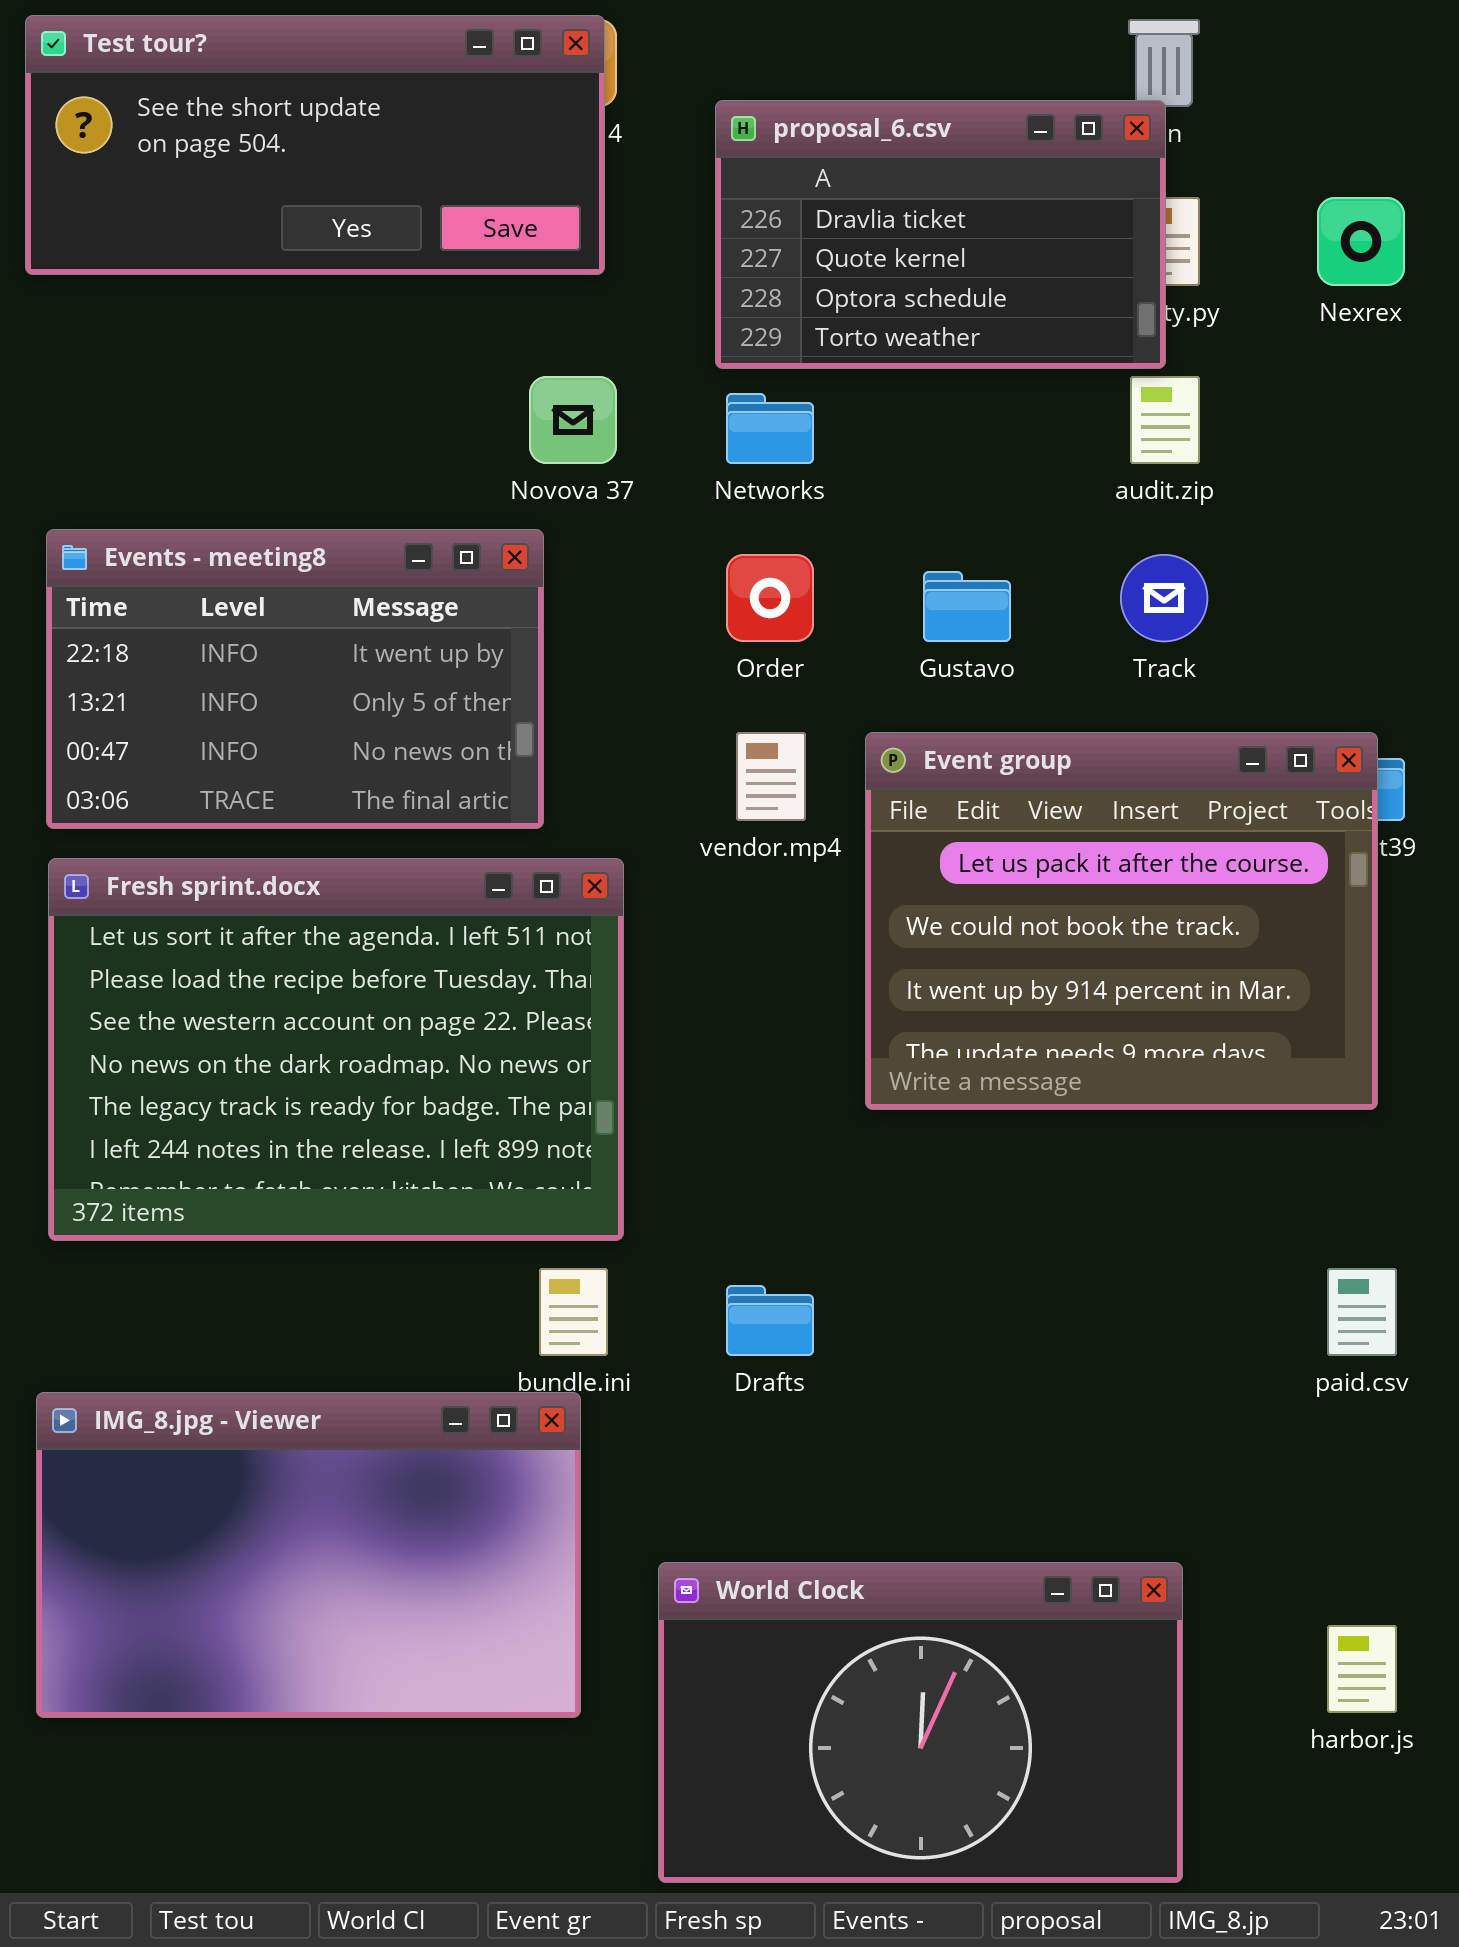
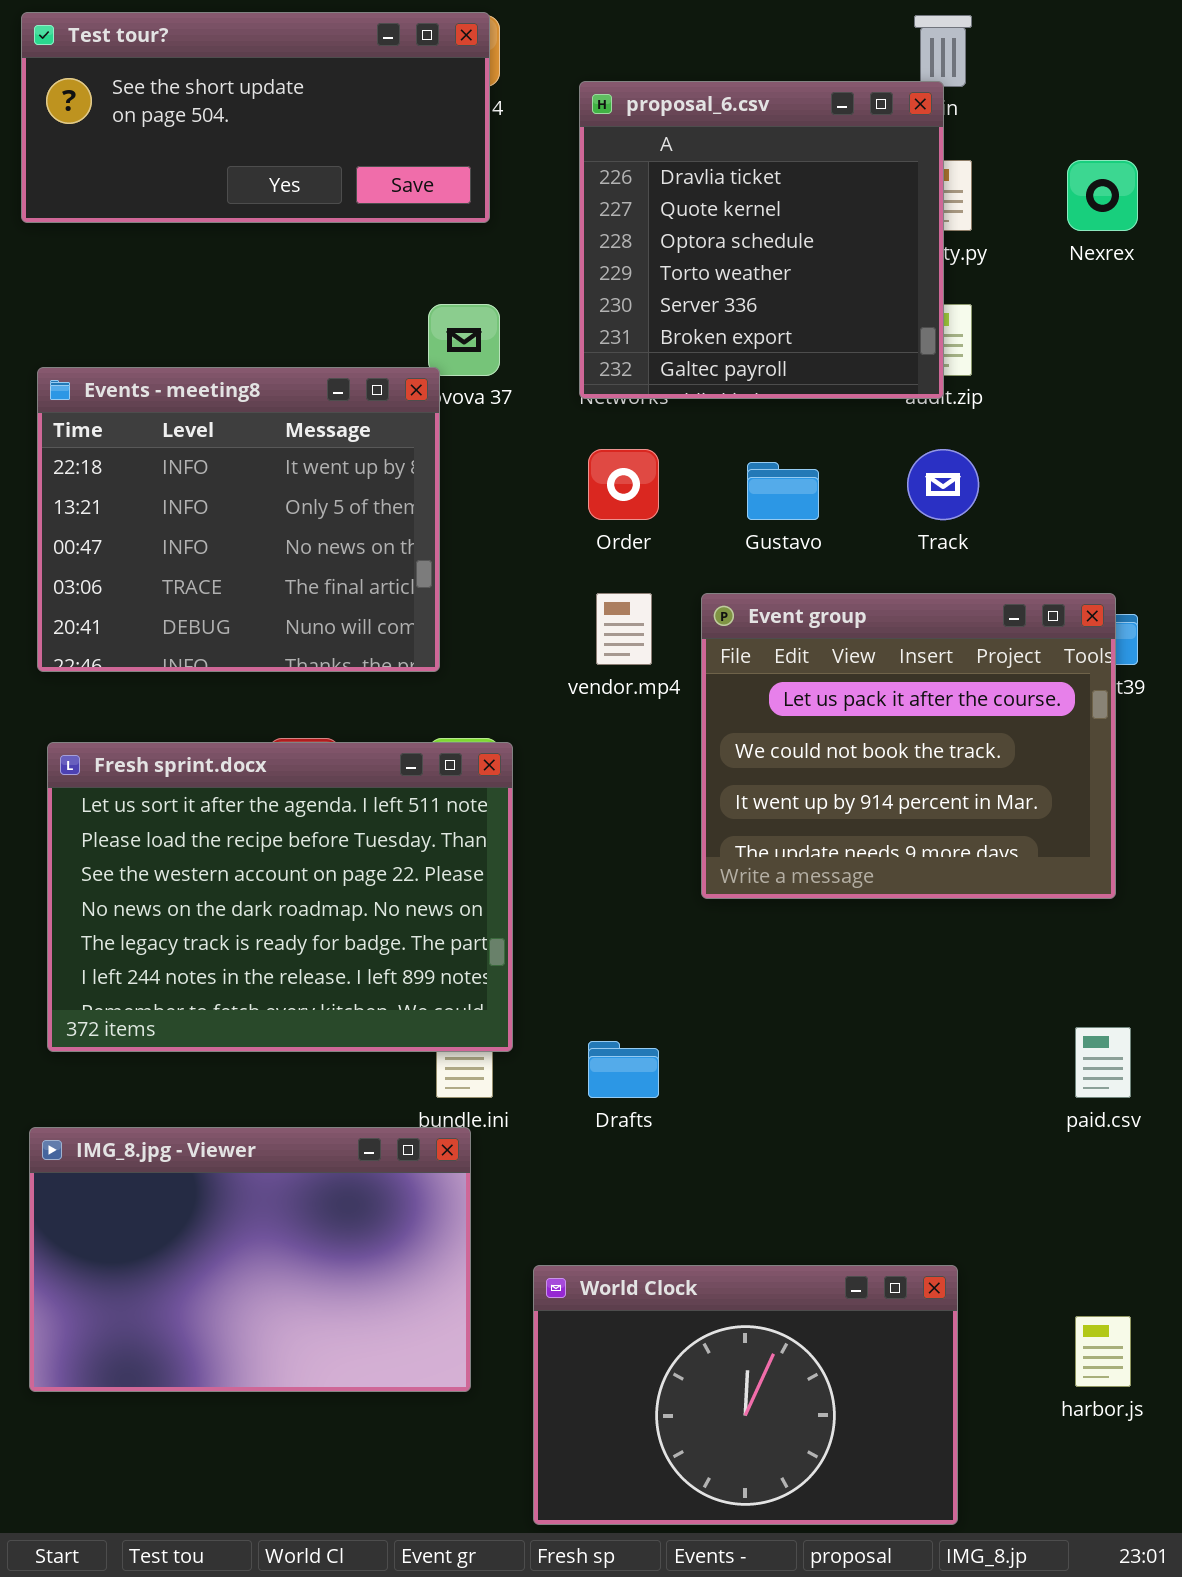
proposal_6.csv: [715,100,1166,369] -> [579,81,944,399], resized
Events - meeting8: [46,529,544,829] -> [37,367,440,672], resized
Fresh sprint.docx: [48,858,624,1241] -> [47,742,513,1052], moved

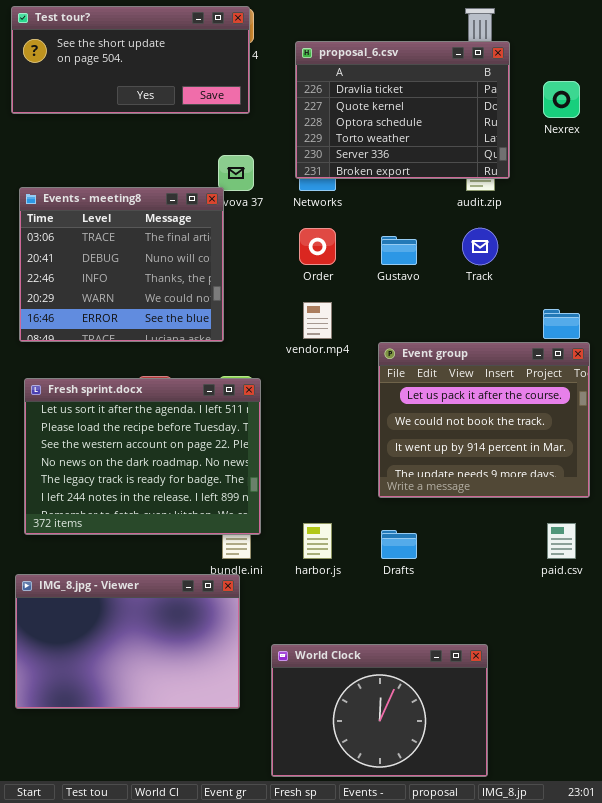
proposal_6.csv: [579,81,944,399] -> [295,41,510,179], resized
Events - meeting8: [37,367,440,672] -> [19,187,224,342], scrolled down 3 rows
Event group: [701,593,1116,899] -> [378,342,590,498], moved
Drafts: [588,1041,659,1098] -> [381,530,417,559], moved
harbor.js: [1075,1316,1131,1387] -> [303,523,332,559], moved

